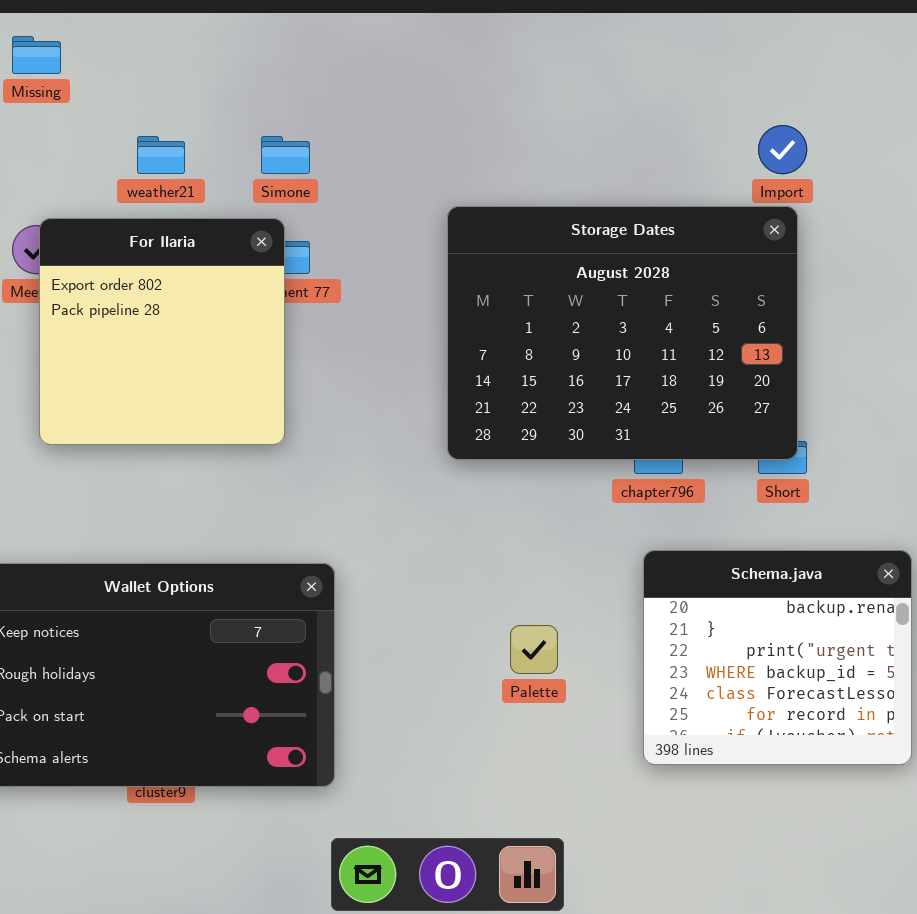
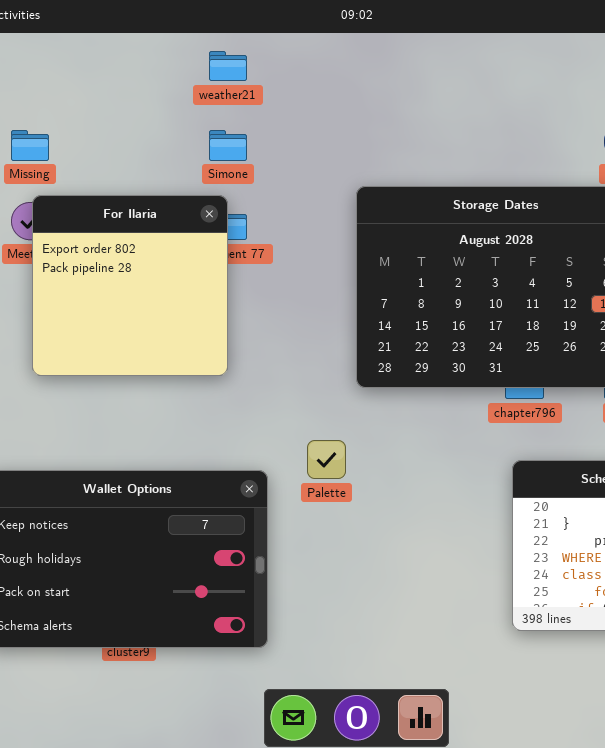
Missing: [12,36,61,74] -> [11,130,49,161], moved
weather21: [137,136,185,174] -> [209,51,247,81], moved
Palette: [510,625,558,674] -> [307,440,346,479], moved

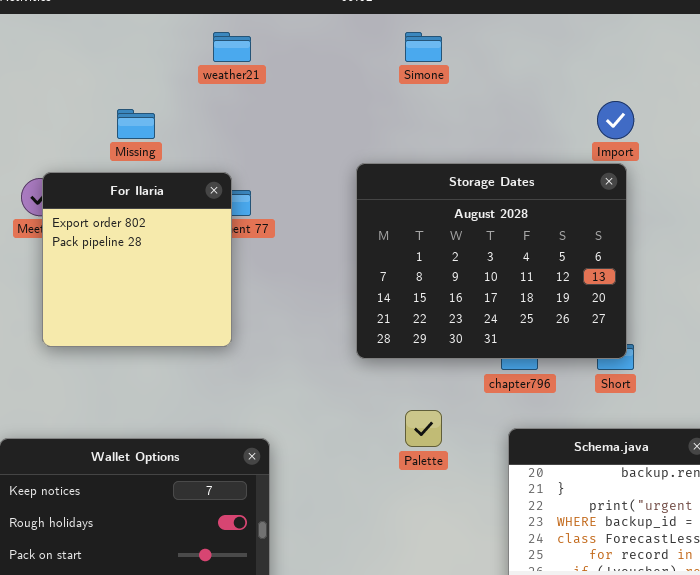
Missing: [11,130,49,161] -> [117,109,155,139], moved
Simone: [209,130,247,161] -> [405,32,442,62], moved
Palette: [307,440,346,479] -> [405,410,442,447], moved

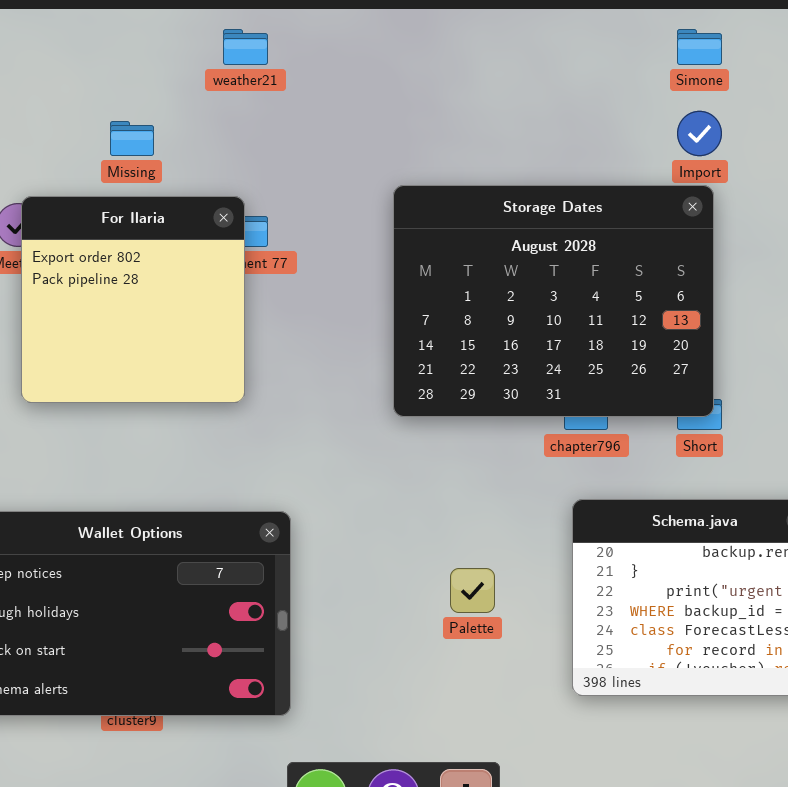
Simone: [405,32,442,62] -> [677,29,722,65], moved
Palette: [405,410,442,447] -> [450,568,495,613], moved

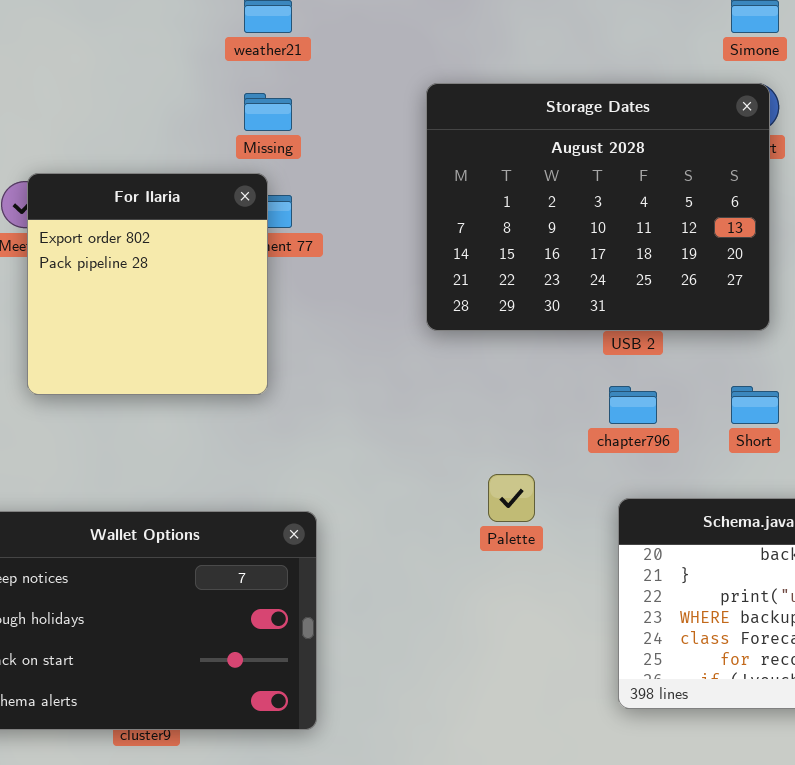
Missing: [110,121,154,156] -> [244,93,292,131], moved
Storage Dates: [393,185,714,417] -> [426,83,770,331], moved
Palette: [450,568,495,613] -> [488,474,535,522], moved

